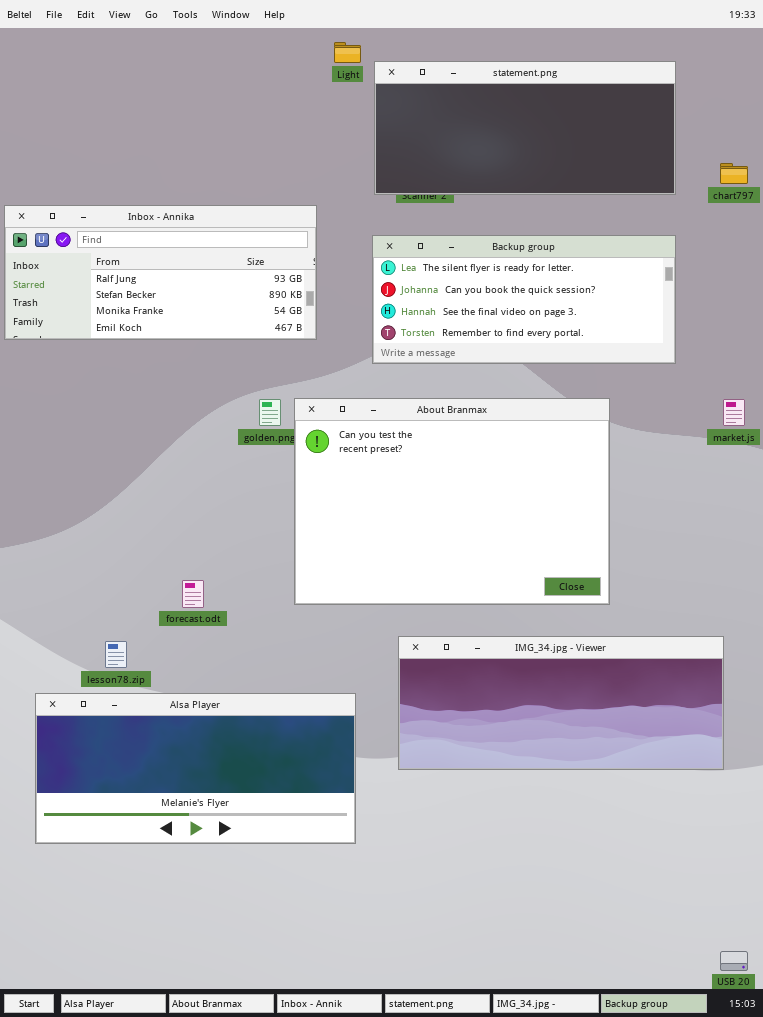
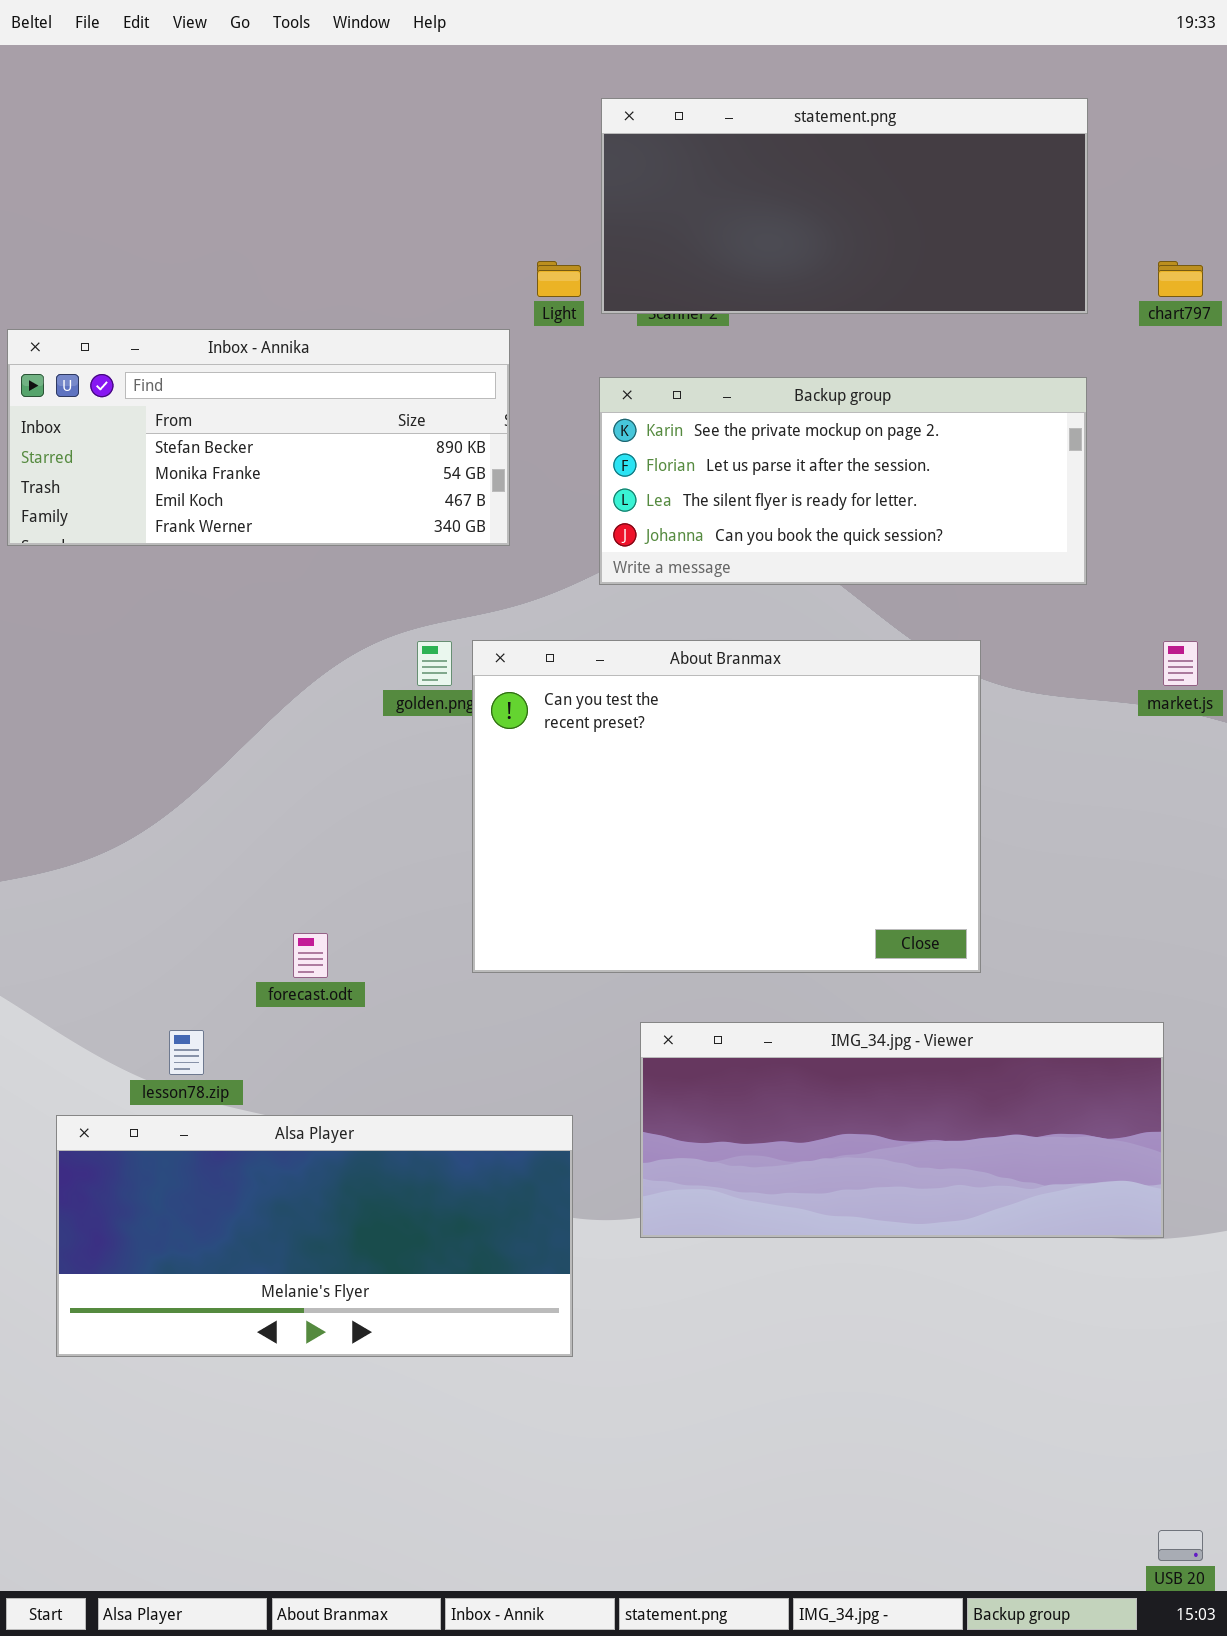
Light: [334,42,361,63] -> [537,261,581,297], moved
Inbox - Annika: [4,205,317,340] -> [7,329,510,546], scrolled down 1 row
Backup group: [372,235,676,364] -> [599,377,1087,585], scrolled up 2 rows

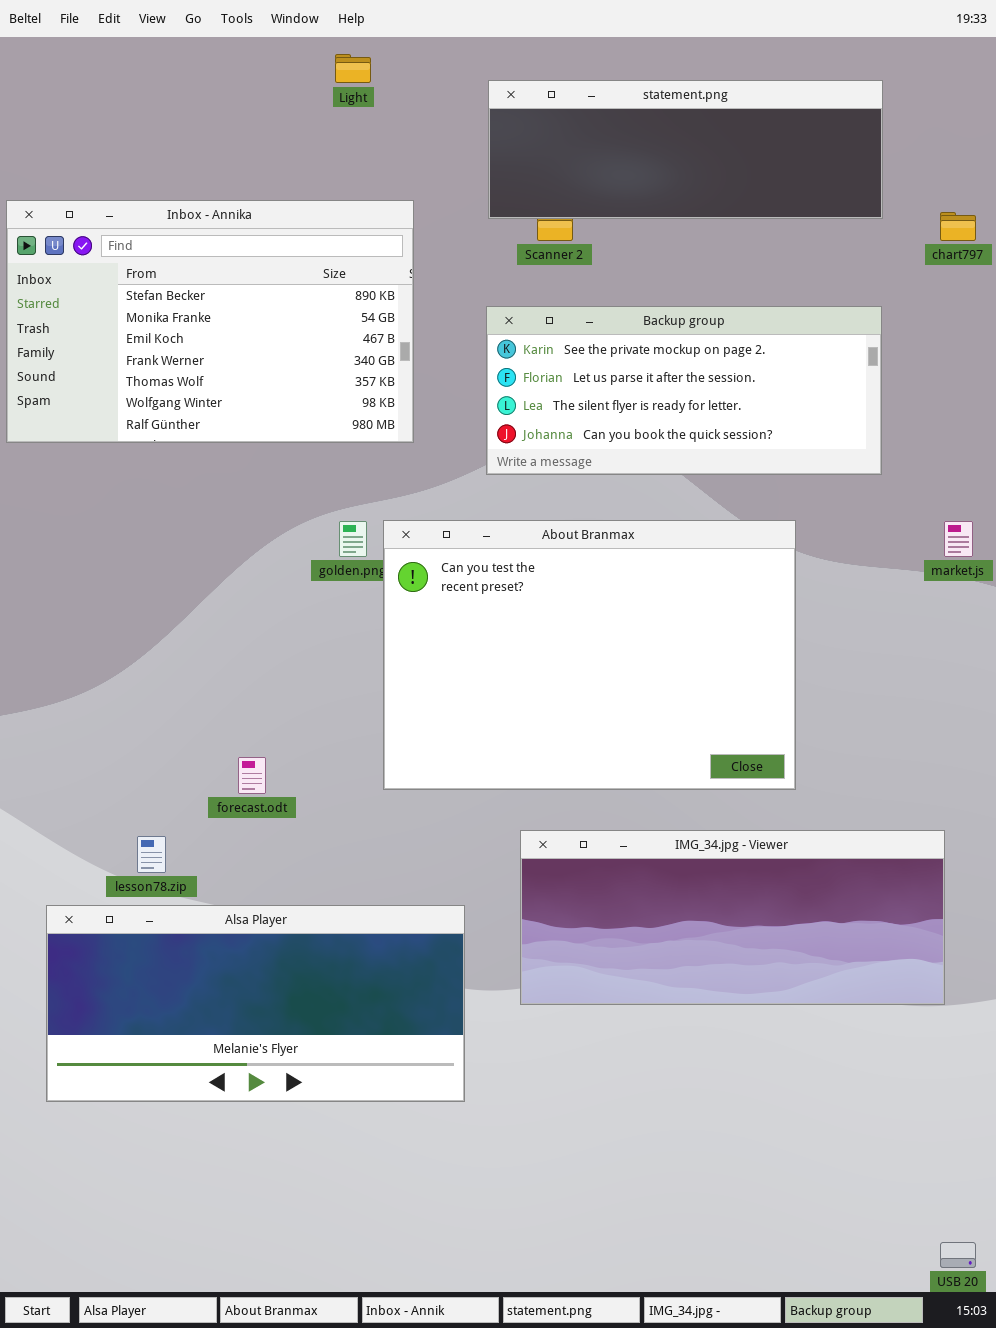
statement.png: [601,98,1088,314] -> [488,80,883,219], resized
Light: [537,261,581,297] -> [335,54,371,83], moved
Inbox - Annika: [7,329,510,546] -> [6,200,414,443], resized

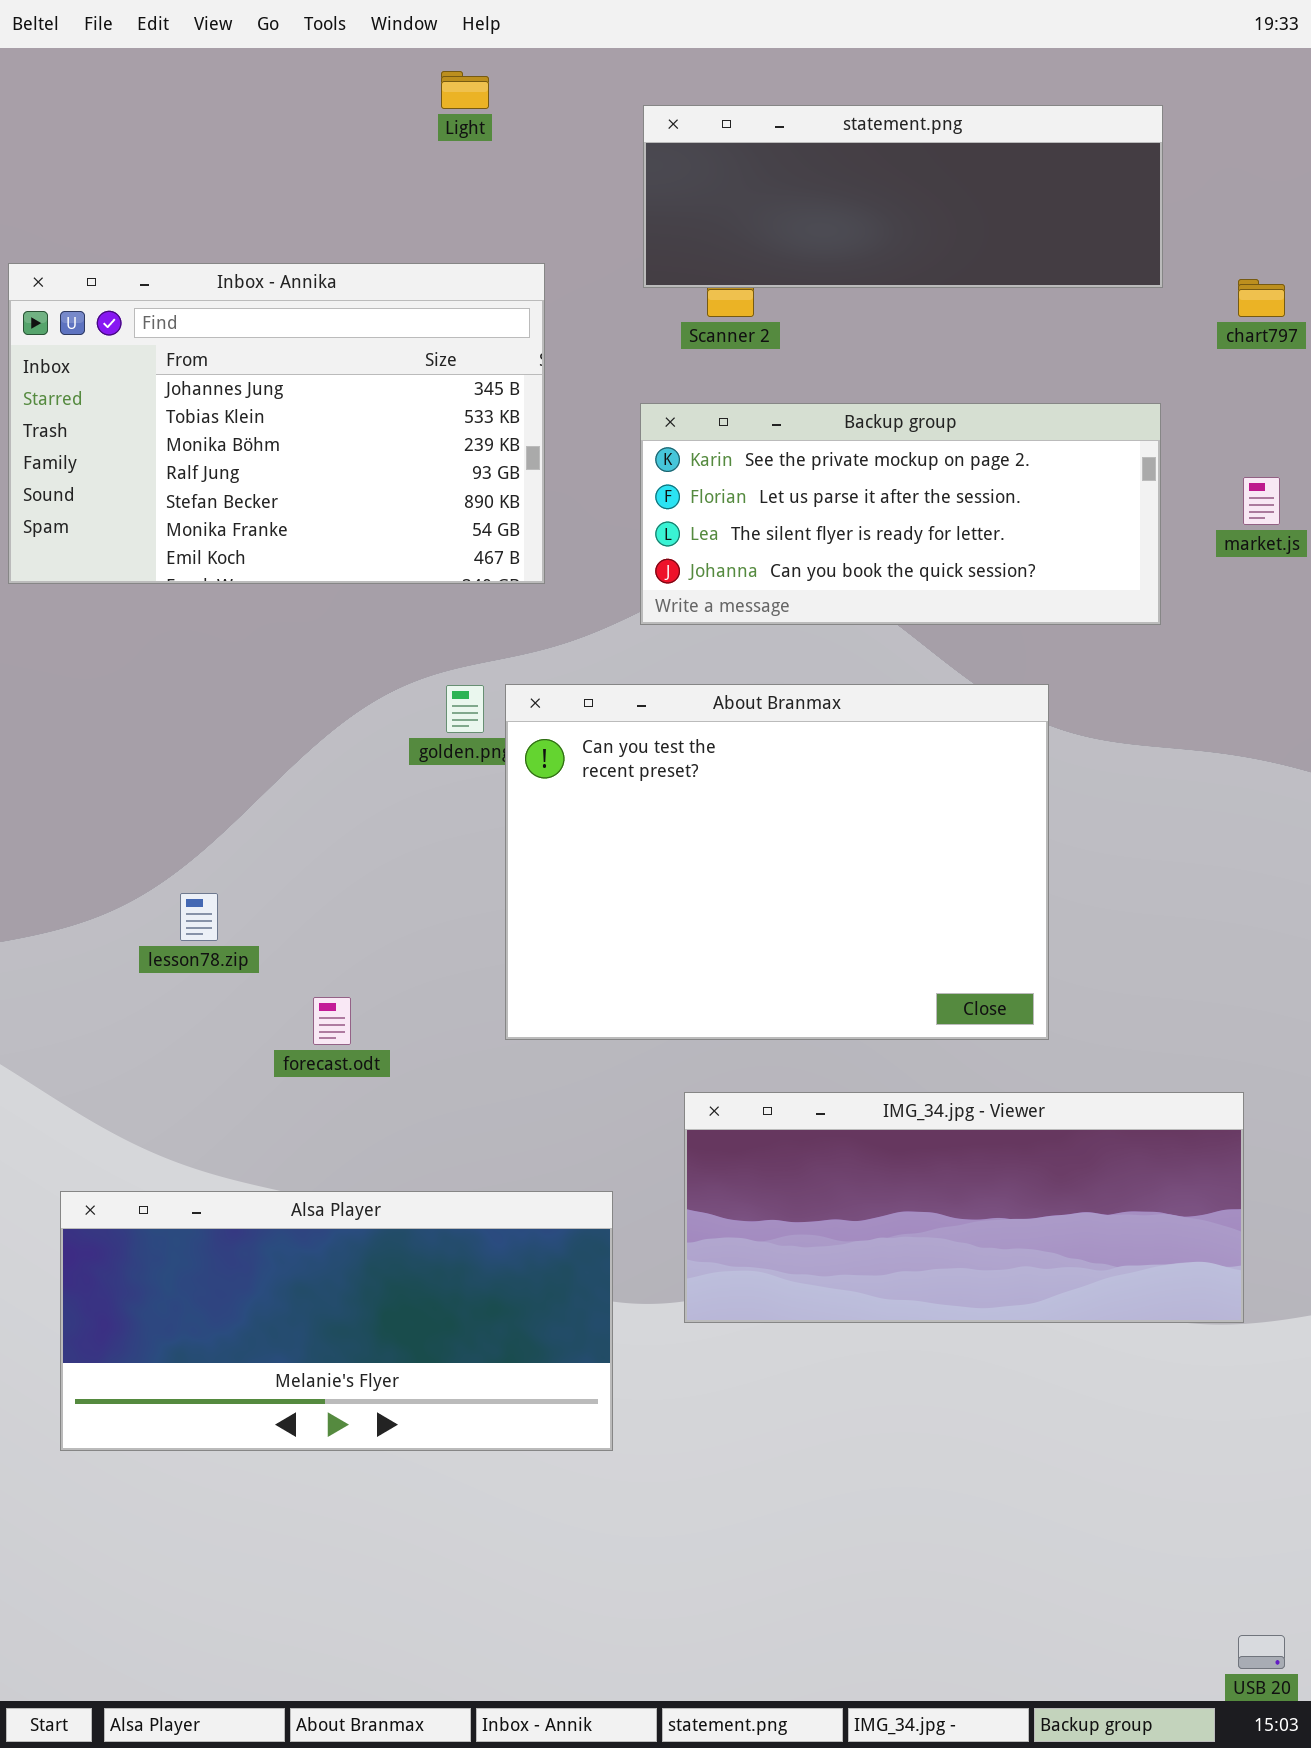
Inbox - Annika: [6,200,414,443] -> [8,263,545,584], scrolled up 4 rows
market.js: [944,521,973,557] -> [1243,477,1280,525], moved
lesson78.zip: [137,836,166,873] -> [180,893,218,941], moved

